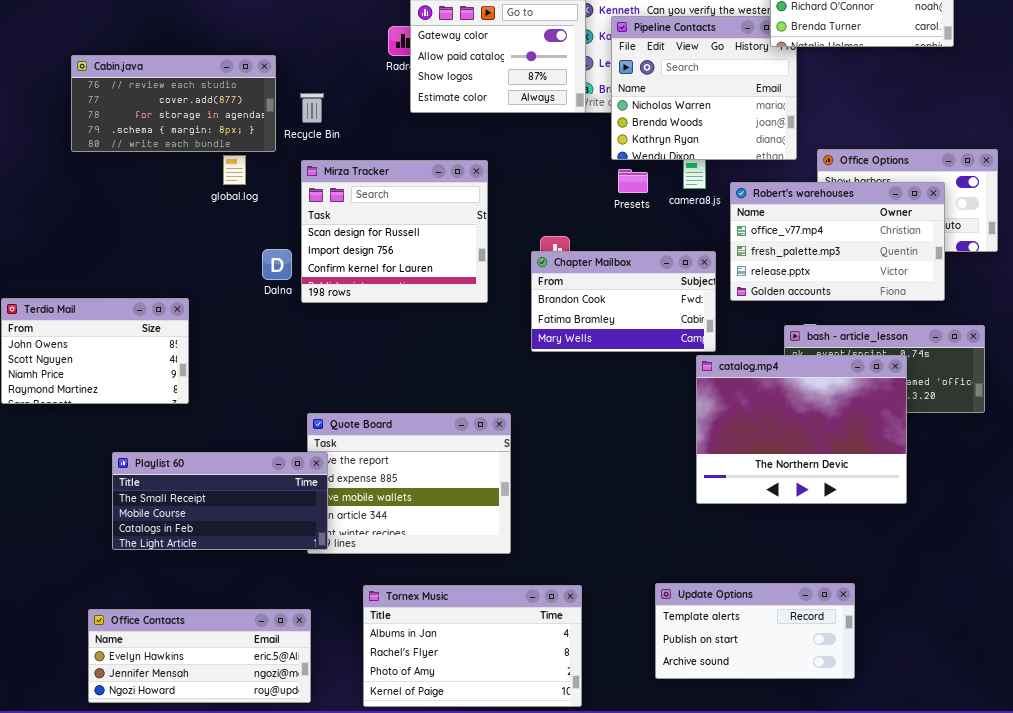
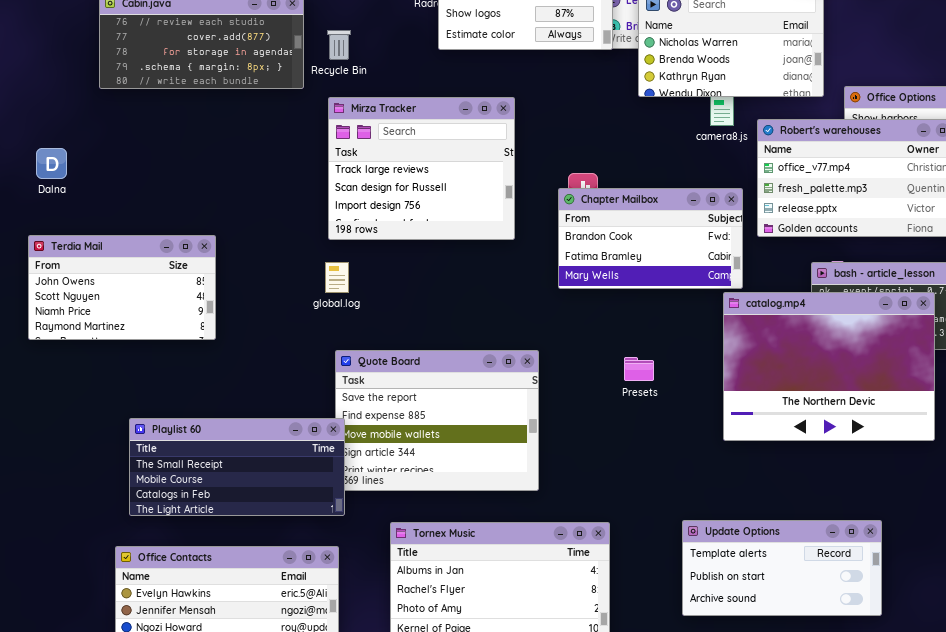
global.log: [223,155,246,185] -> [325,262,349,293], moved
Mirza Tracker: [301,160,488,303] -> [328,97,515,240], scrolled up 1 row
Presets: [618,169,648,193] -> [624,357,654,381], moved
Dalna: [262,249,292,280] -> [36,148,67,179], moved
Playlist 60: [112,452,328,550] -> [129,418,345,516], moved

